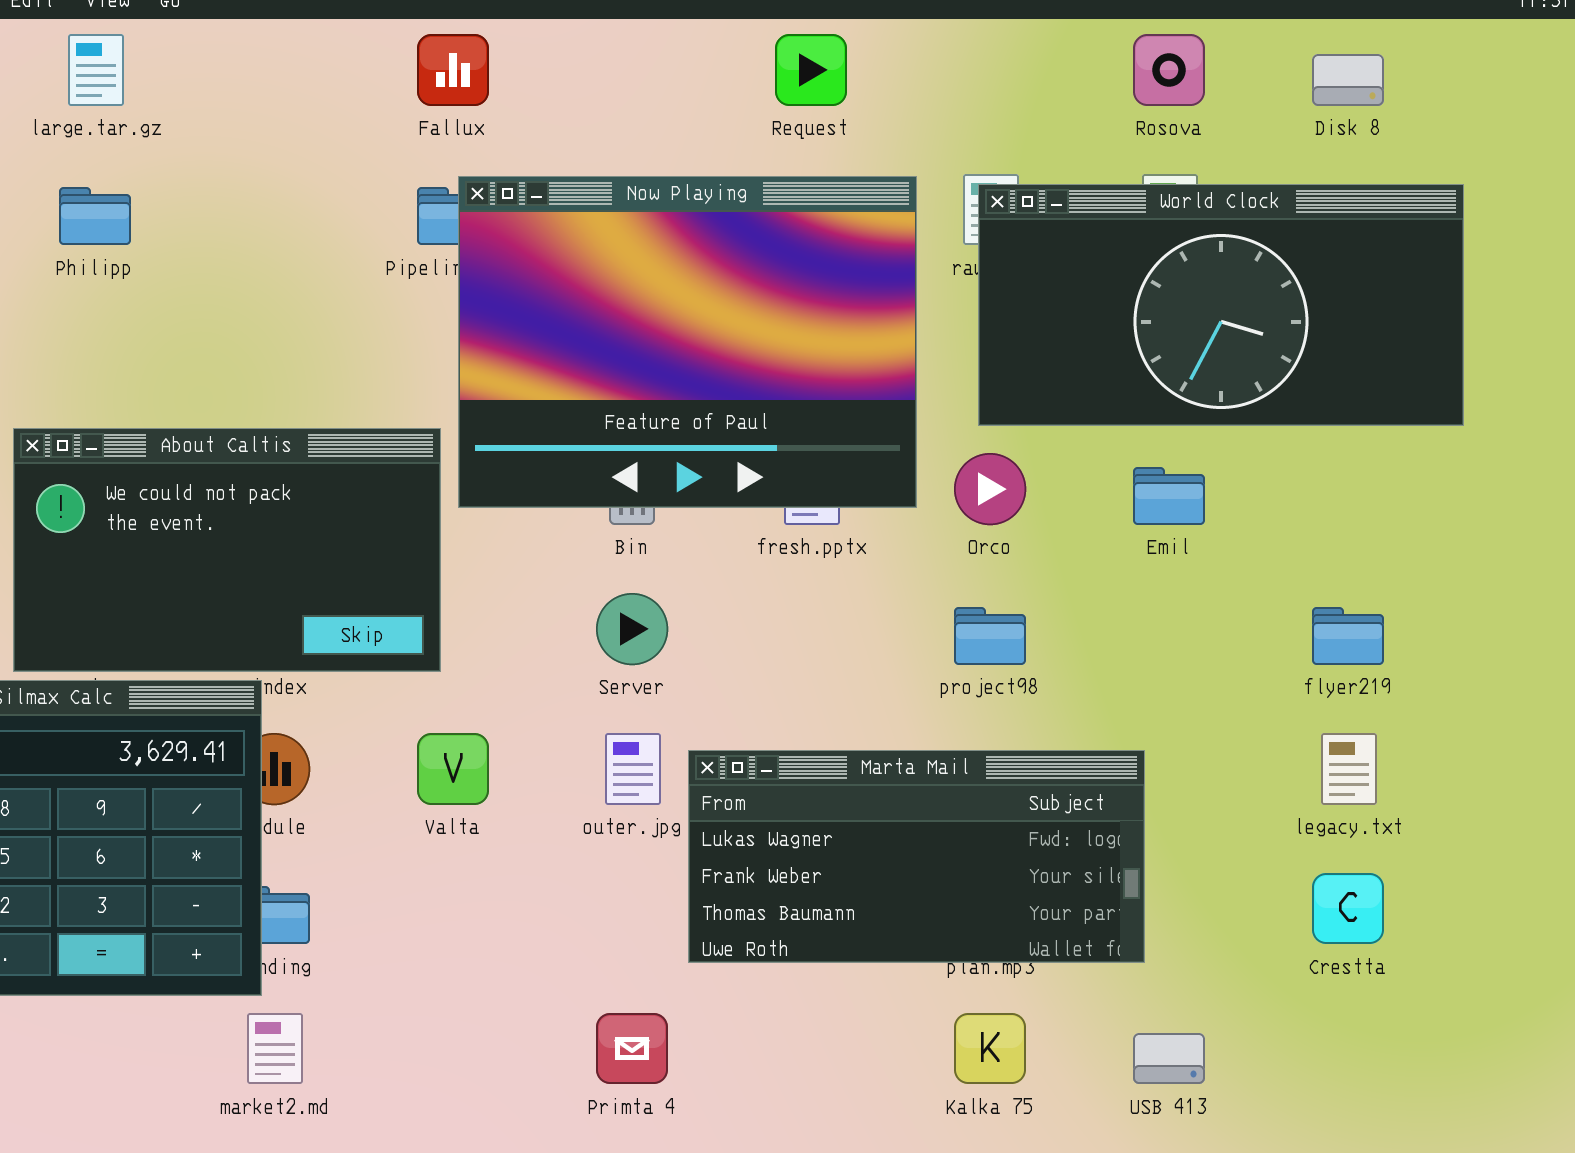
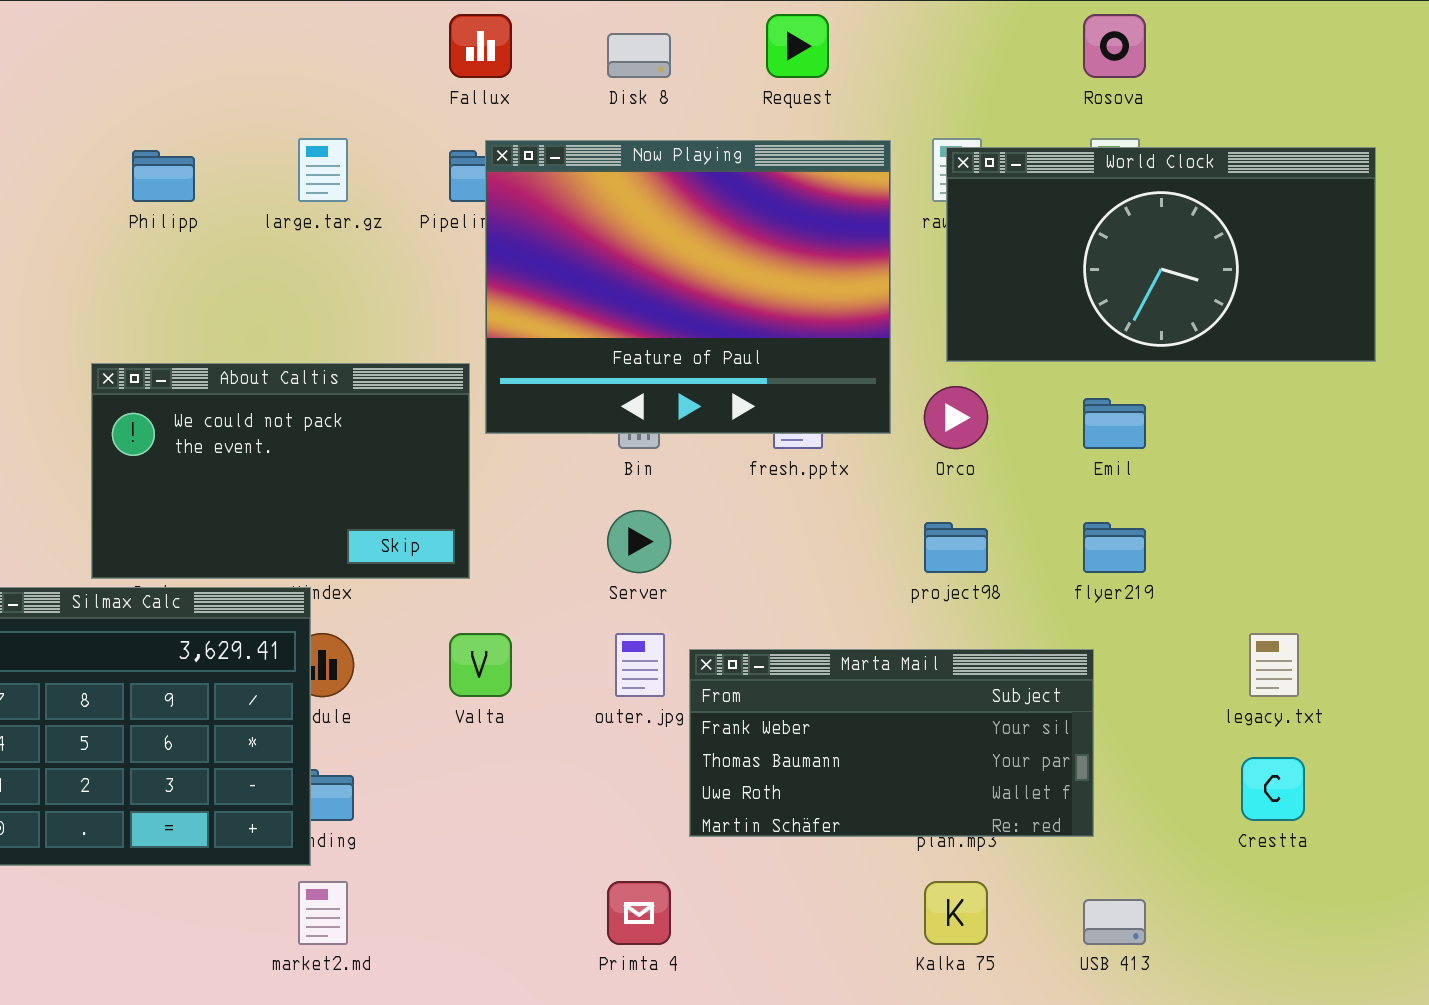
large.tar.gz: [68,34,124,106] -> [298,138,348,202], moved
Disk 8: [1312,54,1384,106] -> [607,33,671,78], moved
flyer219: [1312,607,1384,665] -> [1083,522,1146,573], moved
Marta Mail: [688,750,1145,963] -> [689,649,1094,837], scrolled down 1 row

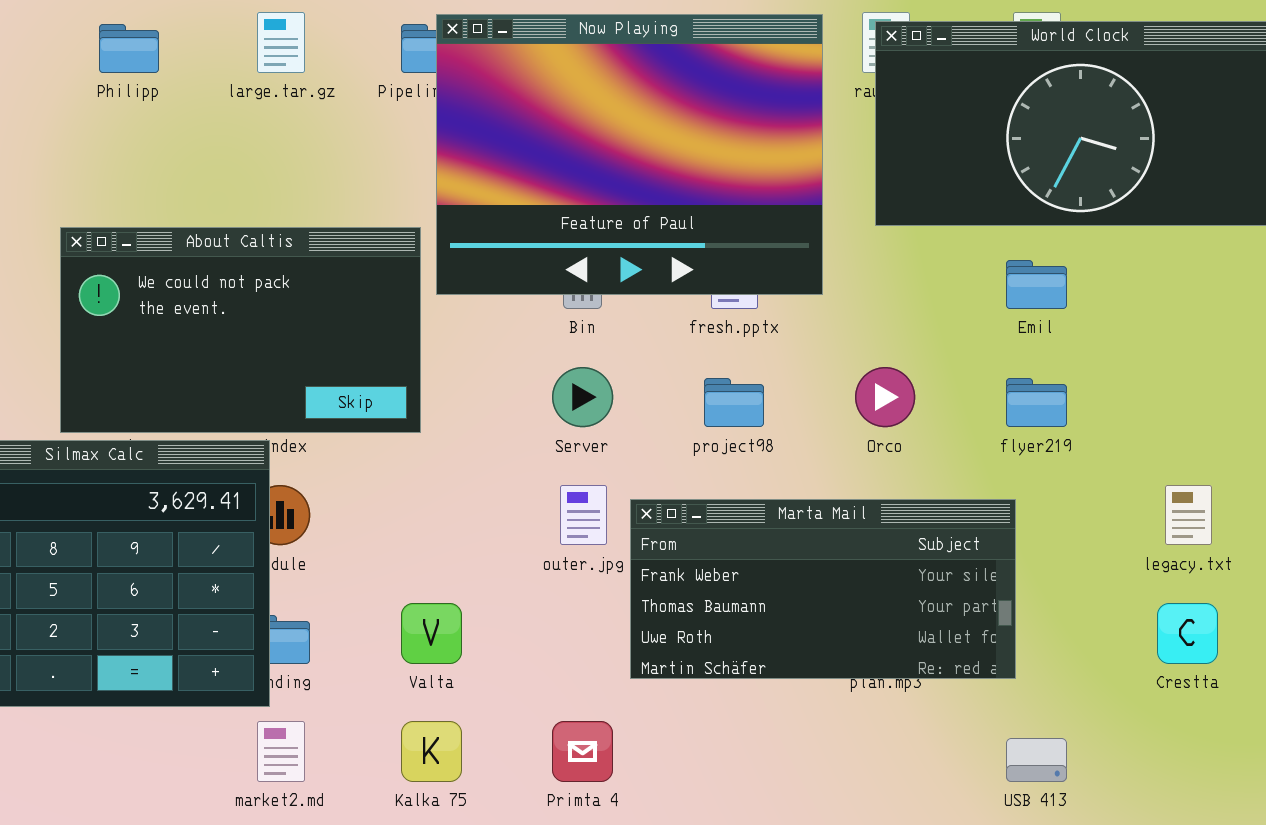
Orco: [924,386,988,449] -> [855,367,915,427], moved
project98: [924,522,988,573] -> [704,378,764,427], moved
Valta: [449,633,512,697] -> [401,603,462,664], moved
Kalka 75: [924,881,988,945] -> [401,721,462,782], moved

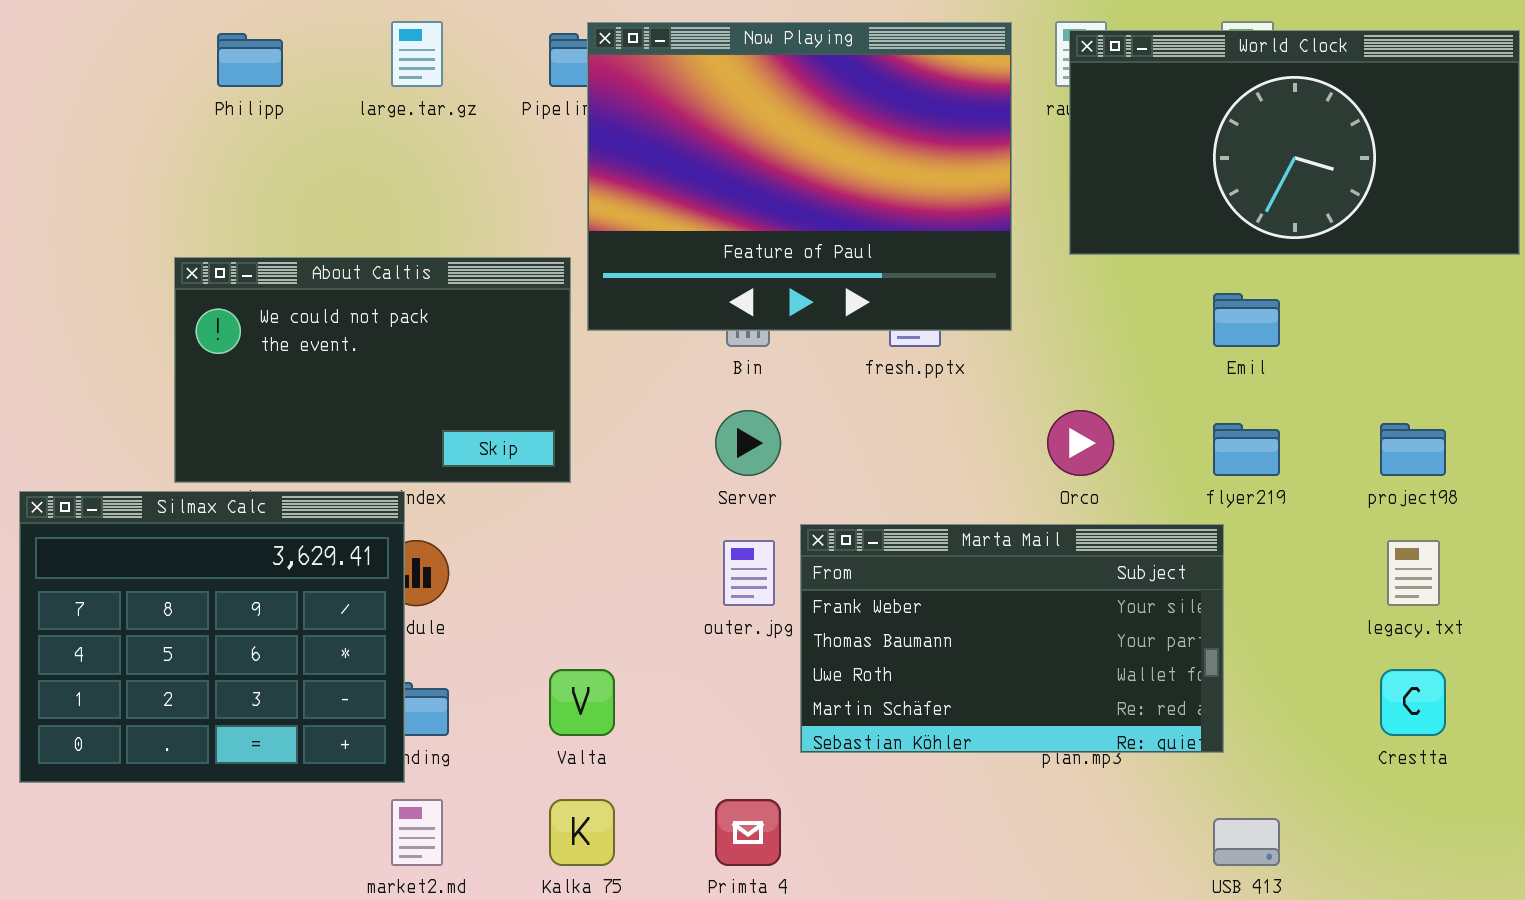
project98: [704,378,764,427] -> [1380,423,1446,476], moved
Marta Mail: [630,499,1016,679] -> [800,524,1224,753], resized

